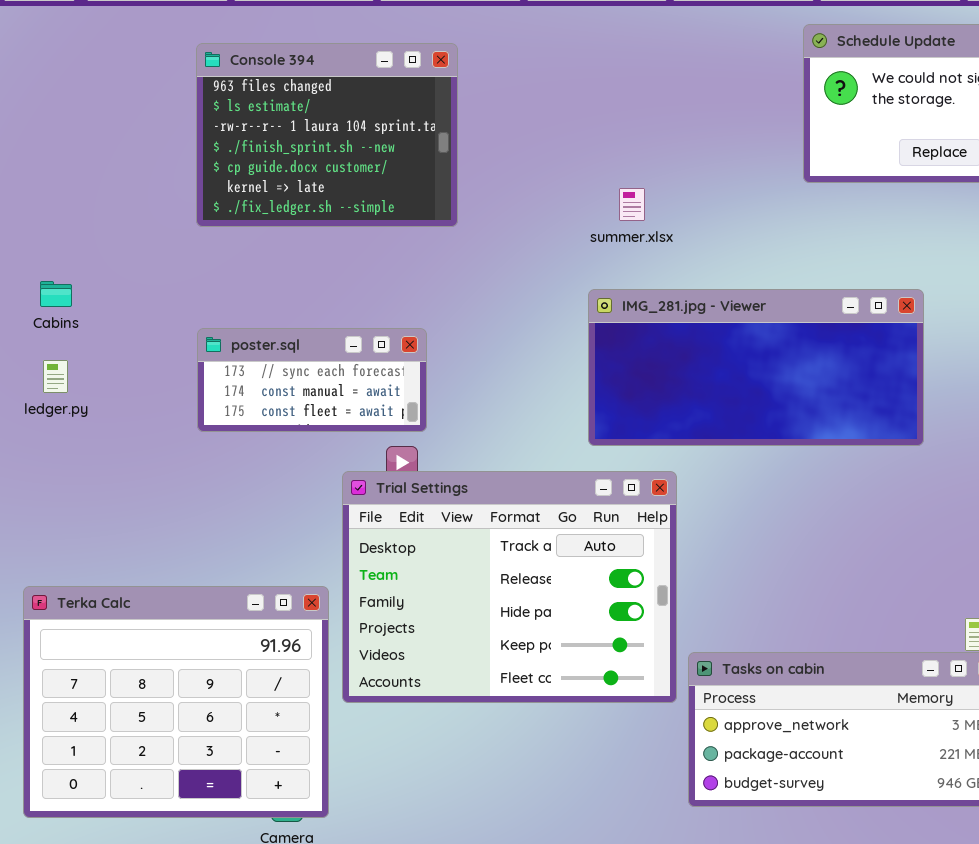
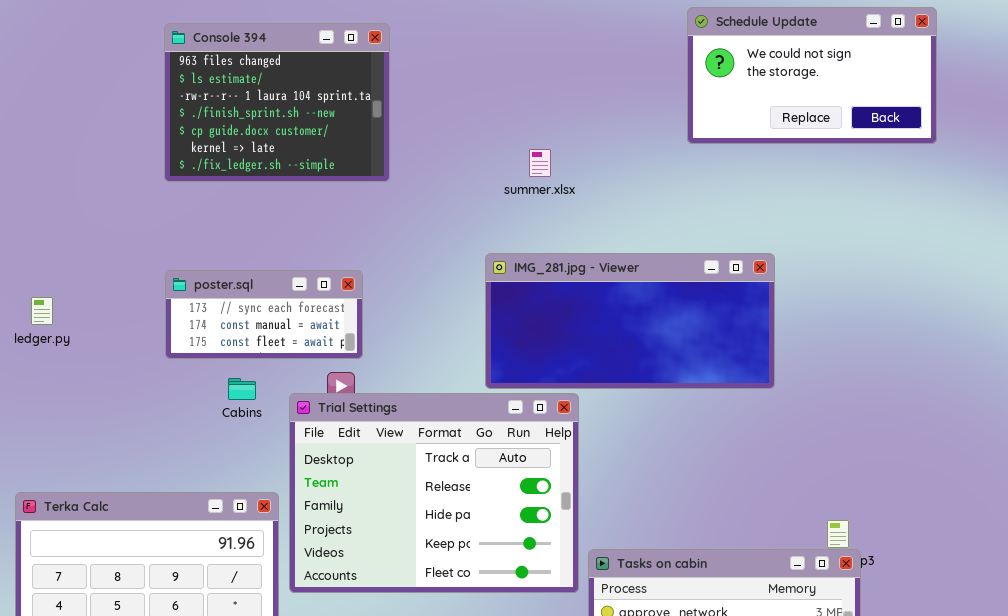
Cabins: [40,281,72,307] -> [228,378,256,400], moved
IMG_281.jpg - Viewer: [588,289,924,446] -> [485,253,775,389], moved

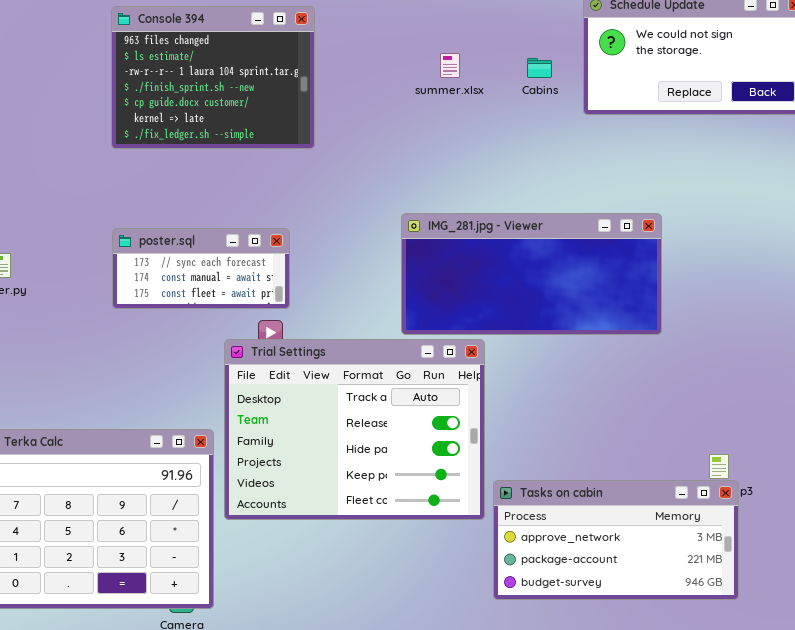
summer.xlsx: [529,149,551,177] -> [440,53,460,78], moved
Cabins: [228,378,256,400] -> [527,58,552,78], moved

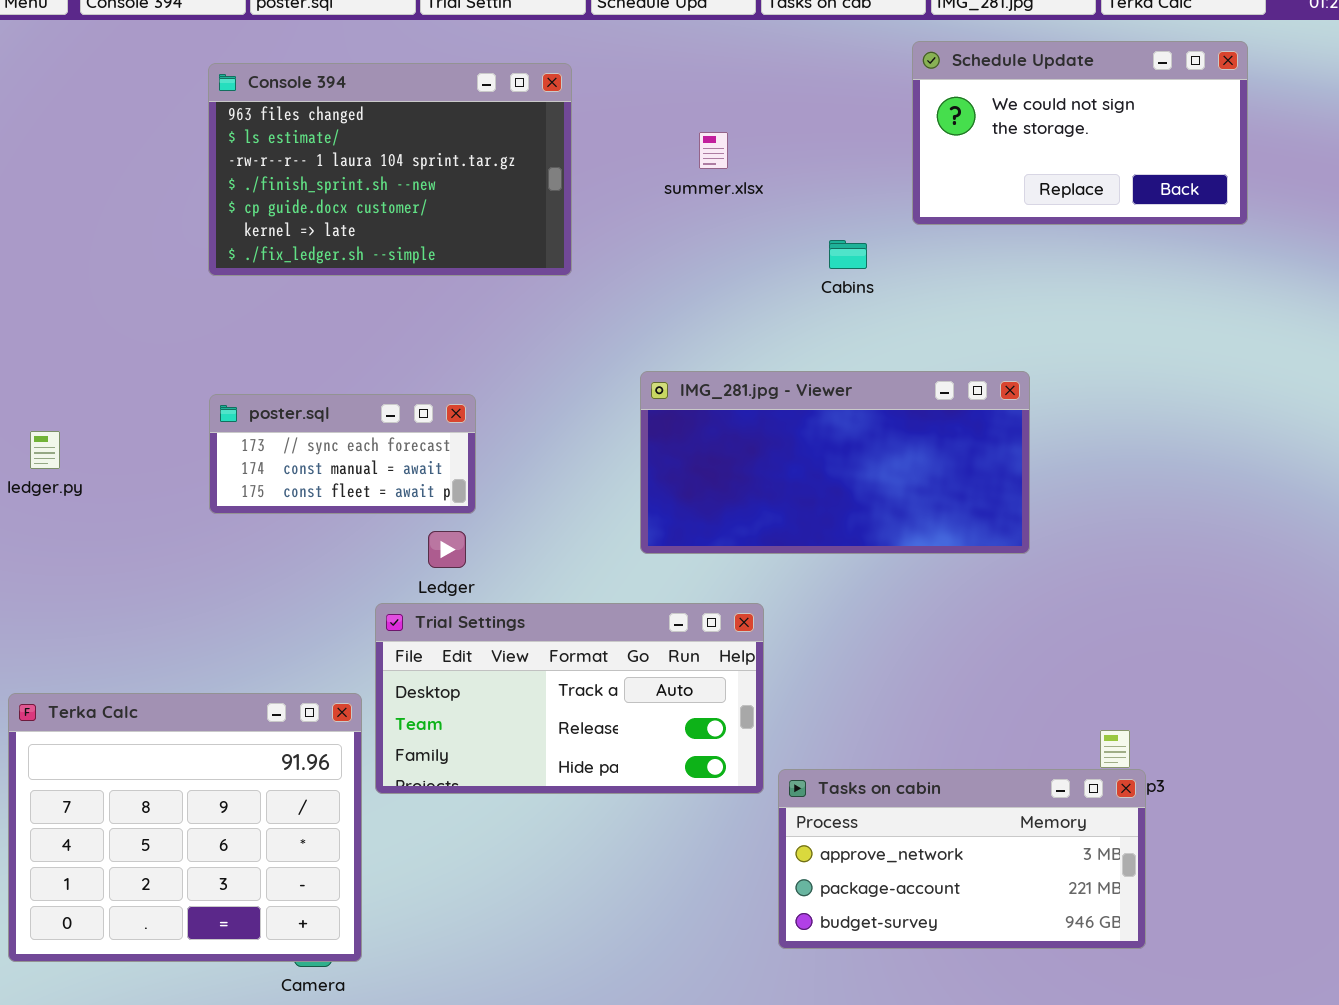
Console 394: [111,6,315,149] -> [208,63,572,276], resized
Cabins: [527,58,552,78] -> [829,240,867,269], moved
Trial Settings: [224,339,485,520] -> [375,603,764,794], moved, resized

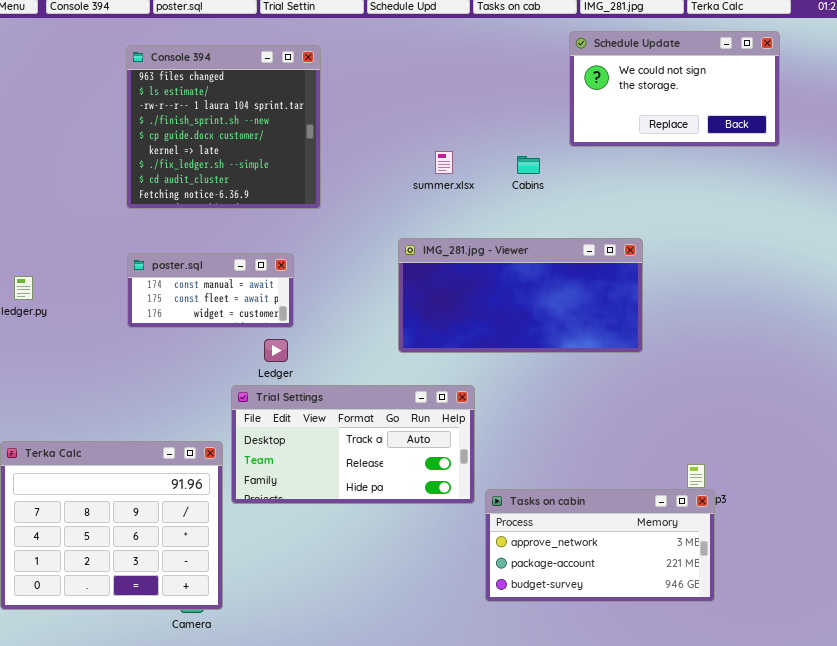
Console 394: [208,63,572,276] -> [126,45,321,209], resized
summer.xlsx: [699,132,728,169] -> [435,151,453,174], moved
poster.sql: [209,394,476,514] -> [127,253,294,328], scrolled down 1 row

